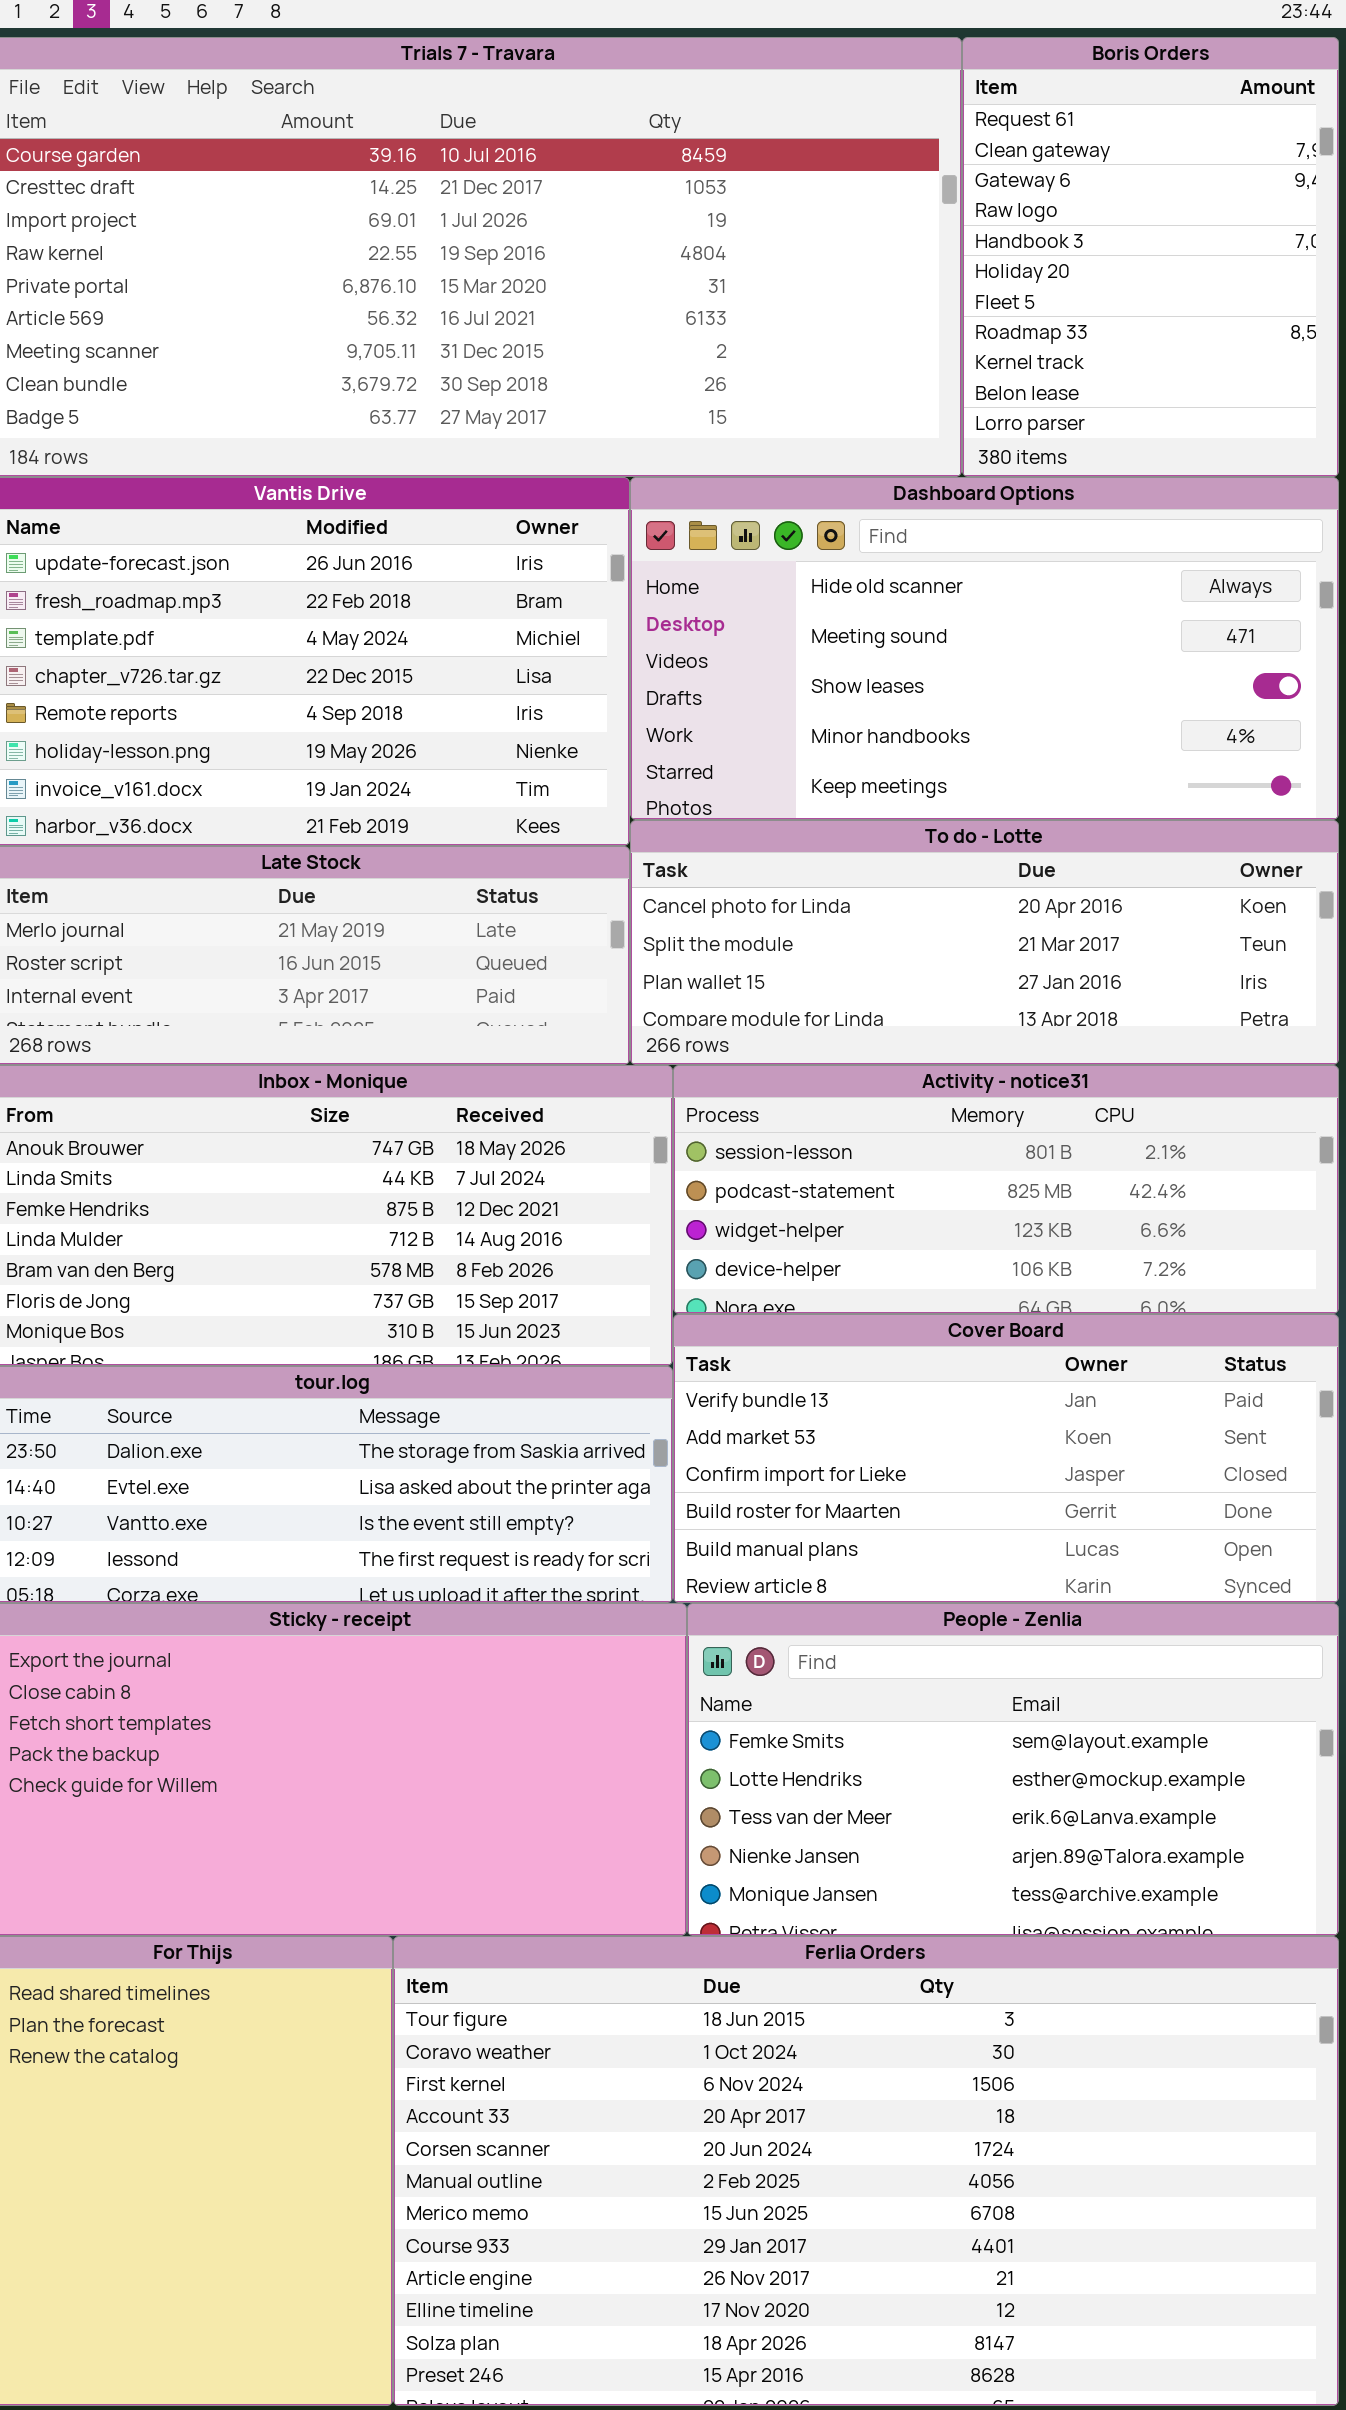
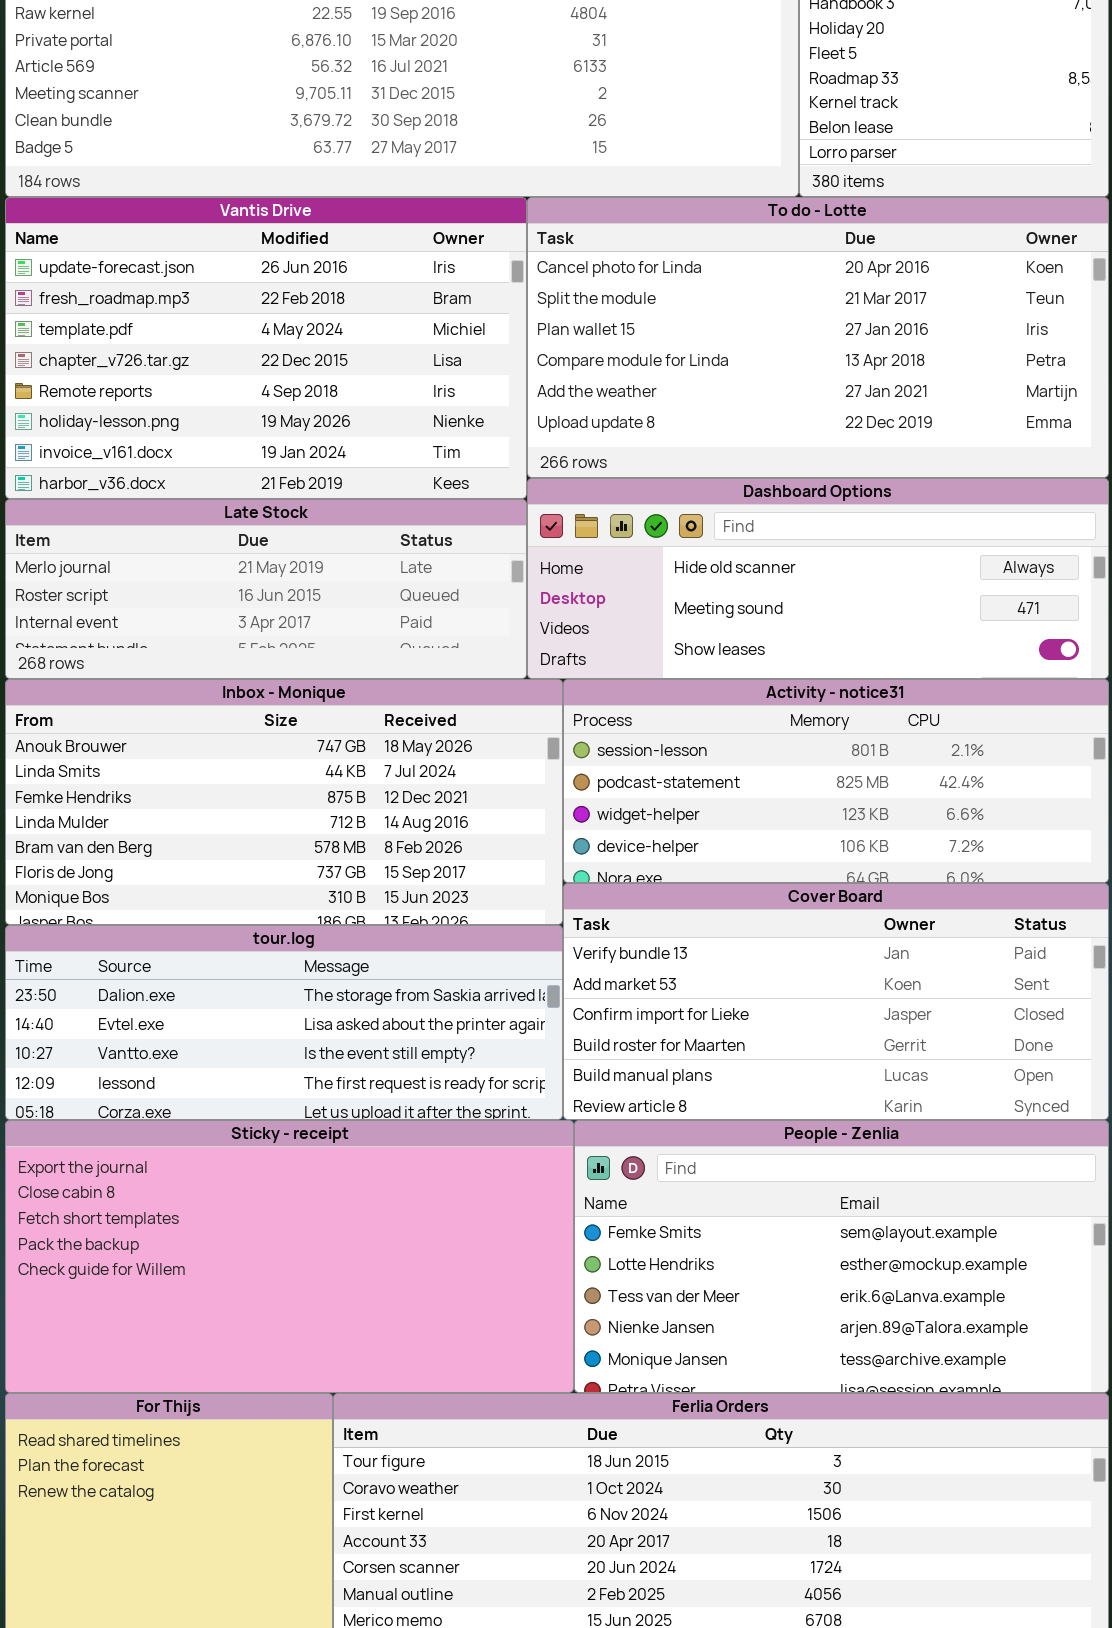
Dashboard Options: [630,477,1339,820] -> [527,478,1109,679], moved, resized
To do - Lotte: [630,820,1339,1065] -> [527,197,1109,478], moved, resized

